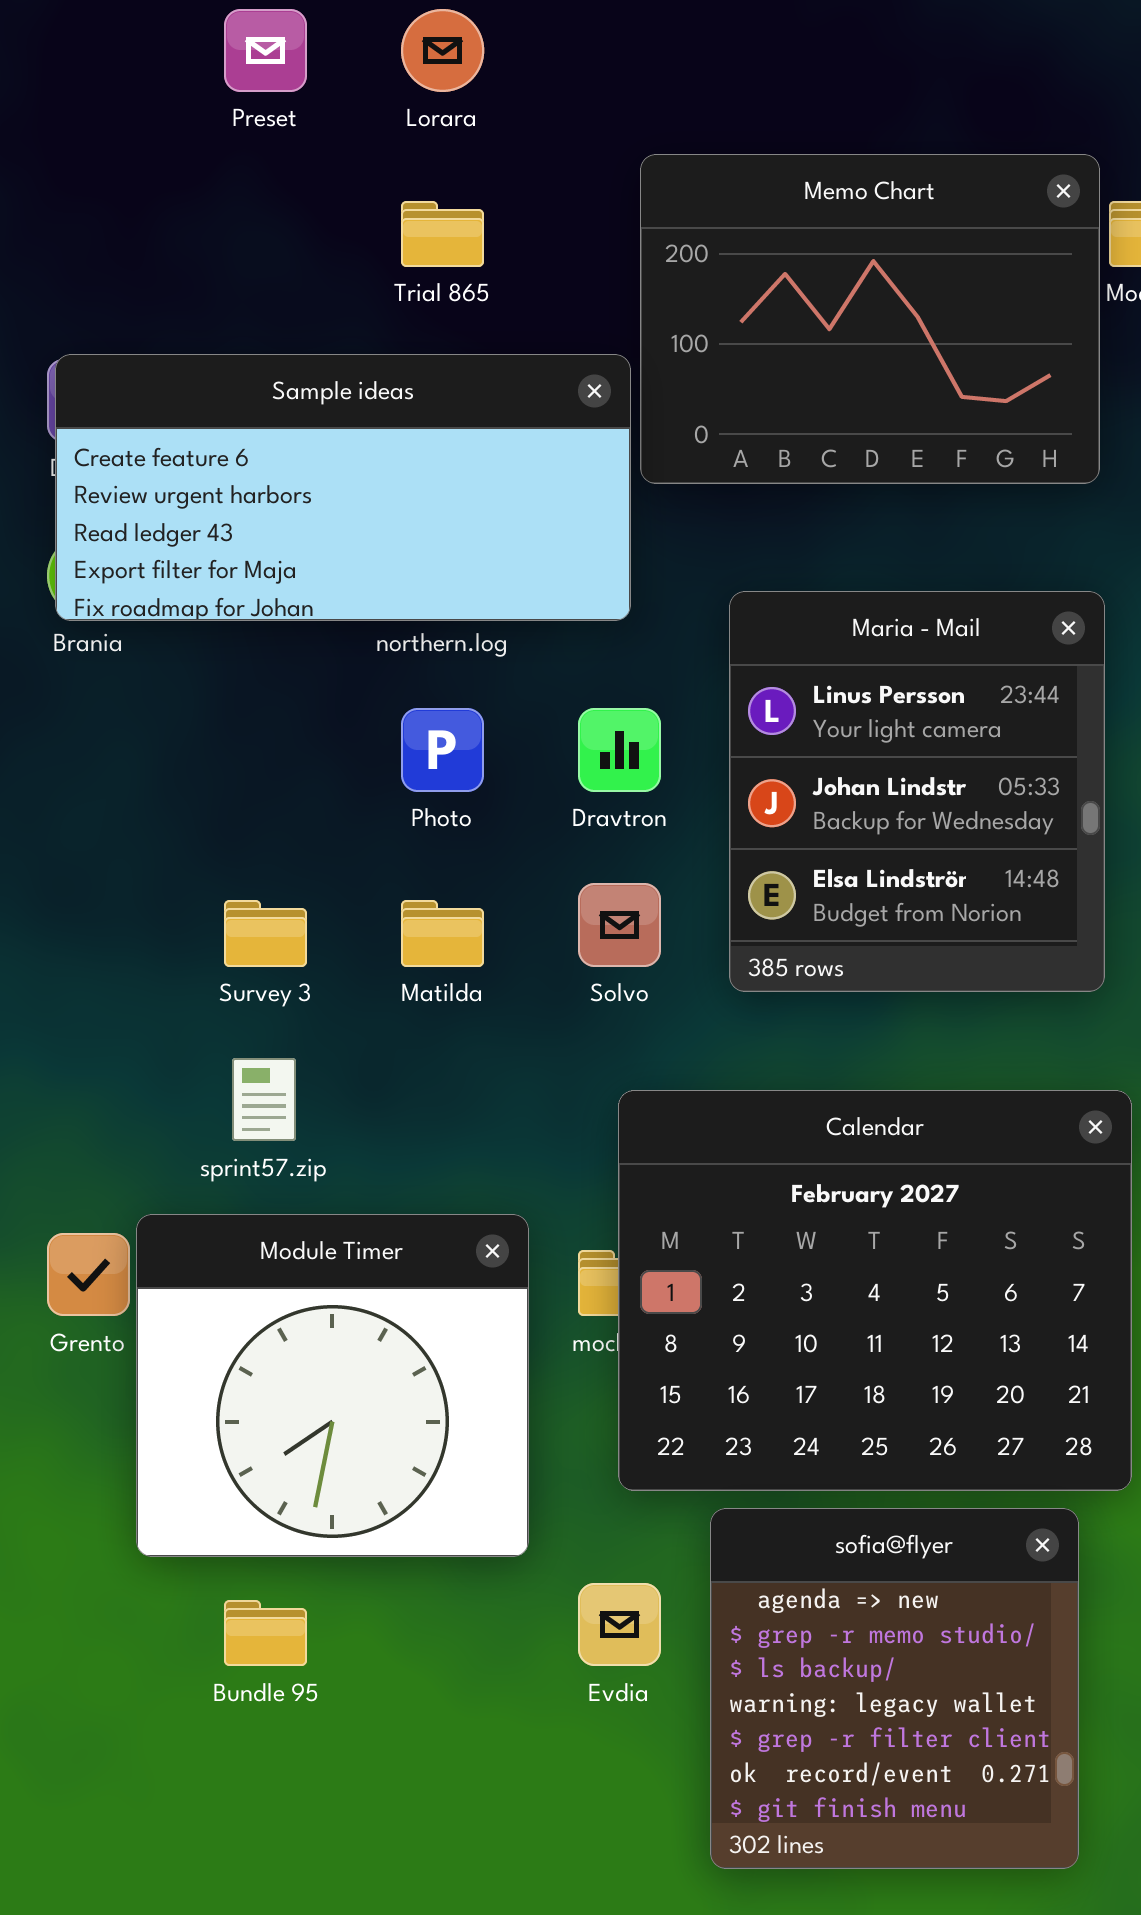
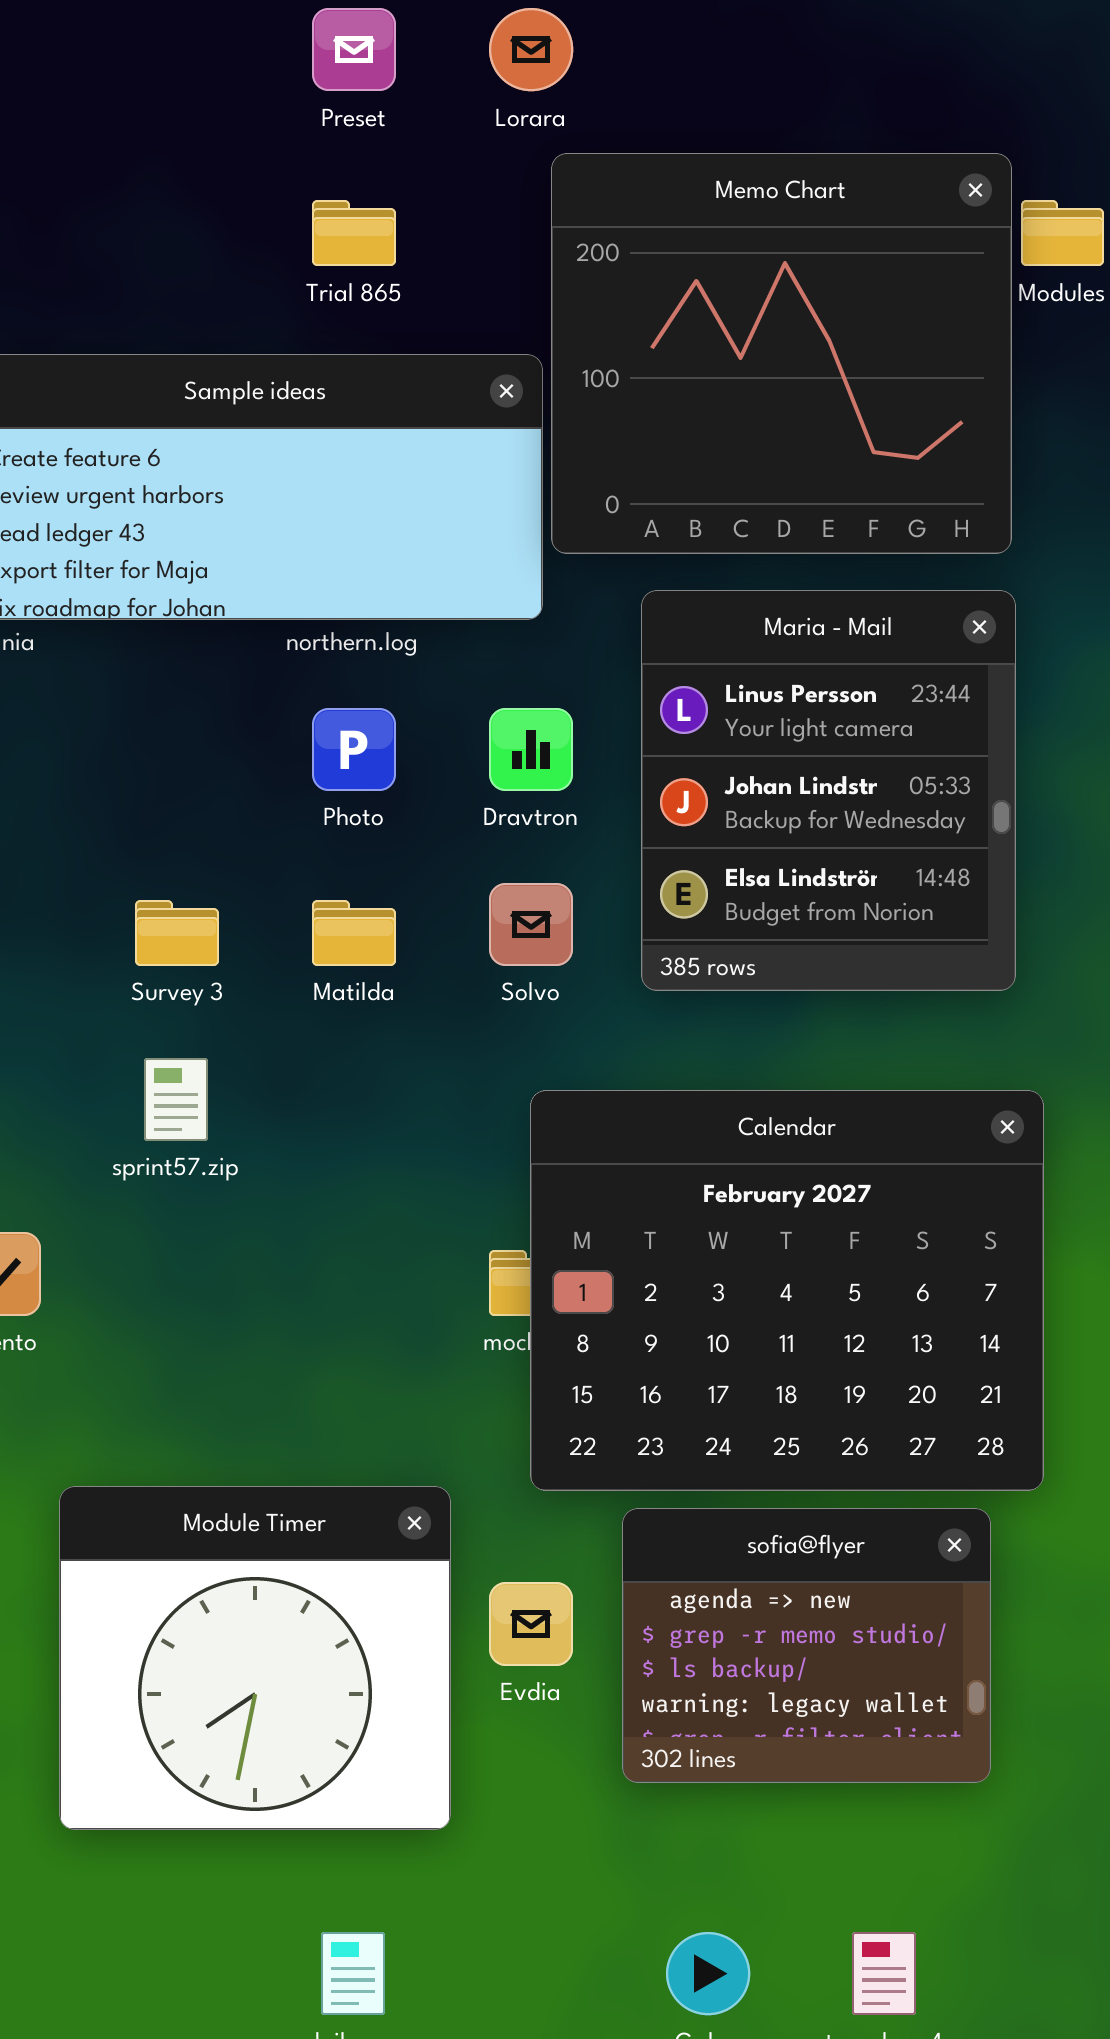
Preset: [224,9,307,92] -> [312,8,396,91], moved
Lorara: [401,9,484,92] -> [489,8,573,91], moved
Memo Chart: [640,154,1100,484] -> [551,153,1012,554], resized
Module Timer: [136,1214,529,1557] -> [59,1486,451,1830], moved
sofia@flyer: [710,1508,1079,1869] -> [622,1508,991,1783], resized

